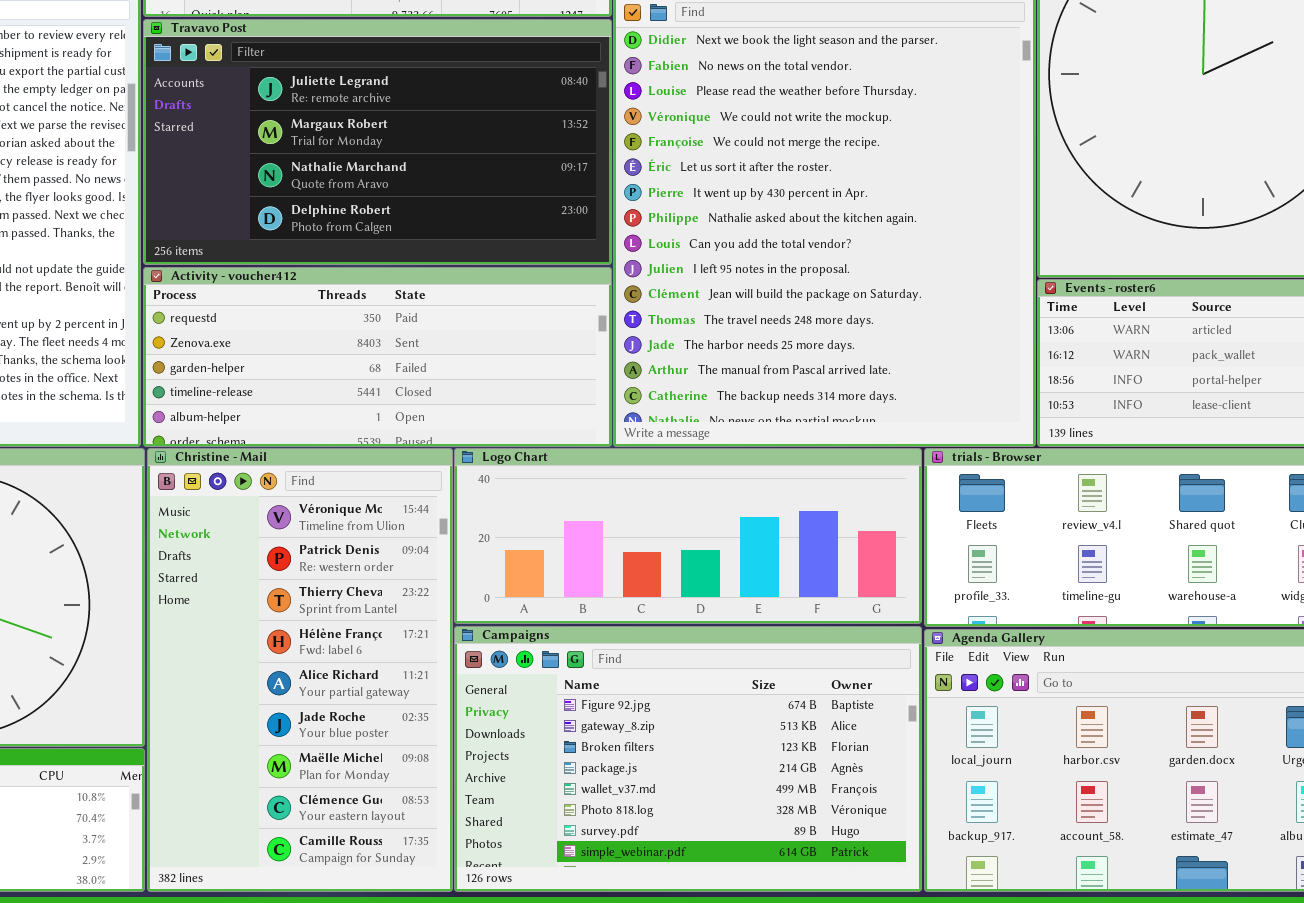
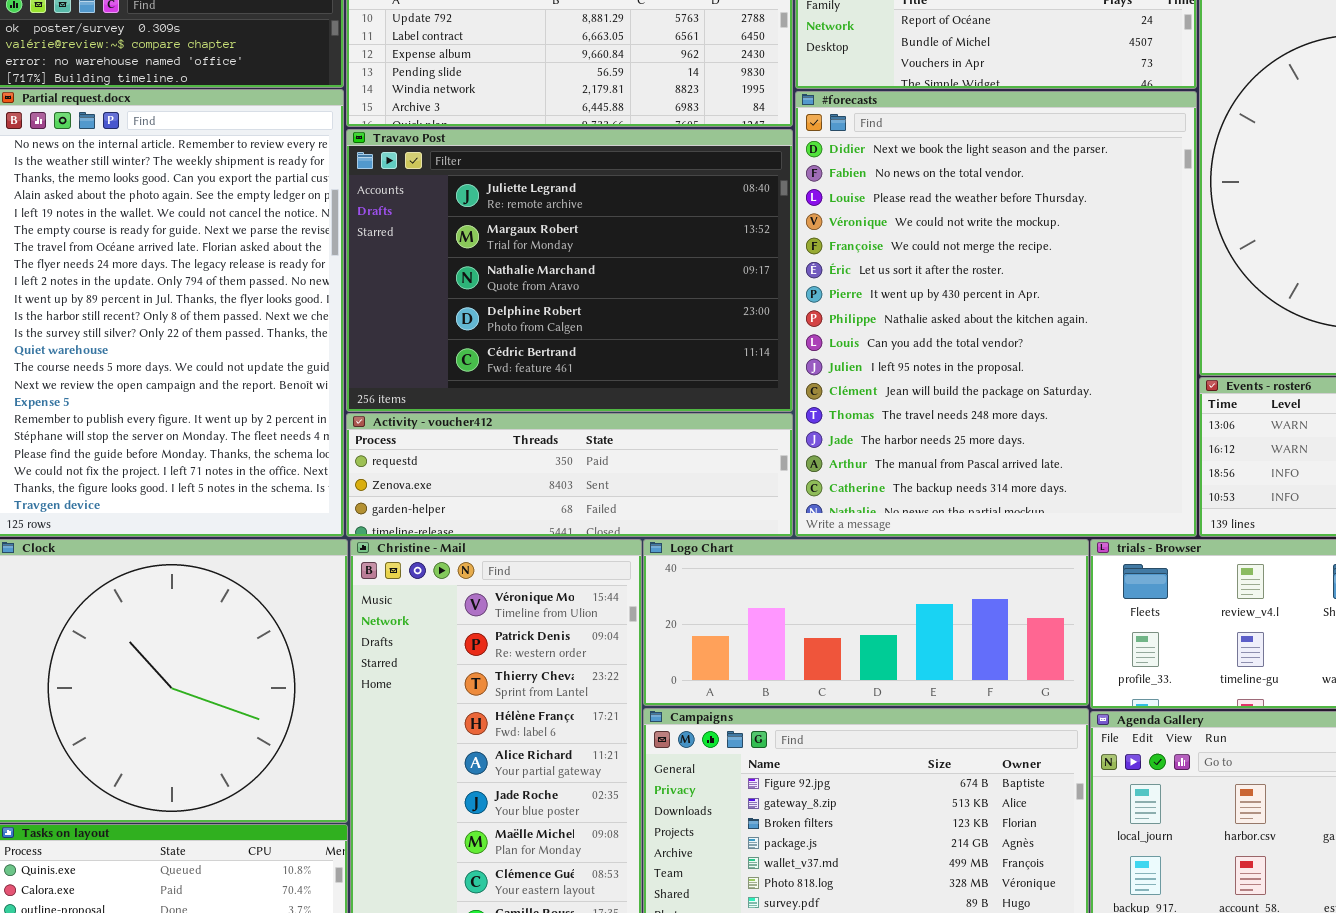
Travavo Post: [143,19,612,265] -> [346,129,793,412], resized
Activity - voucher412: [143,267,612,447] -> [346,413,793,537], resized

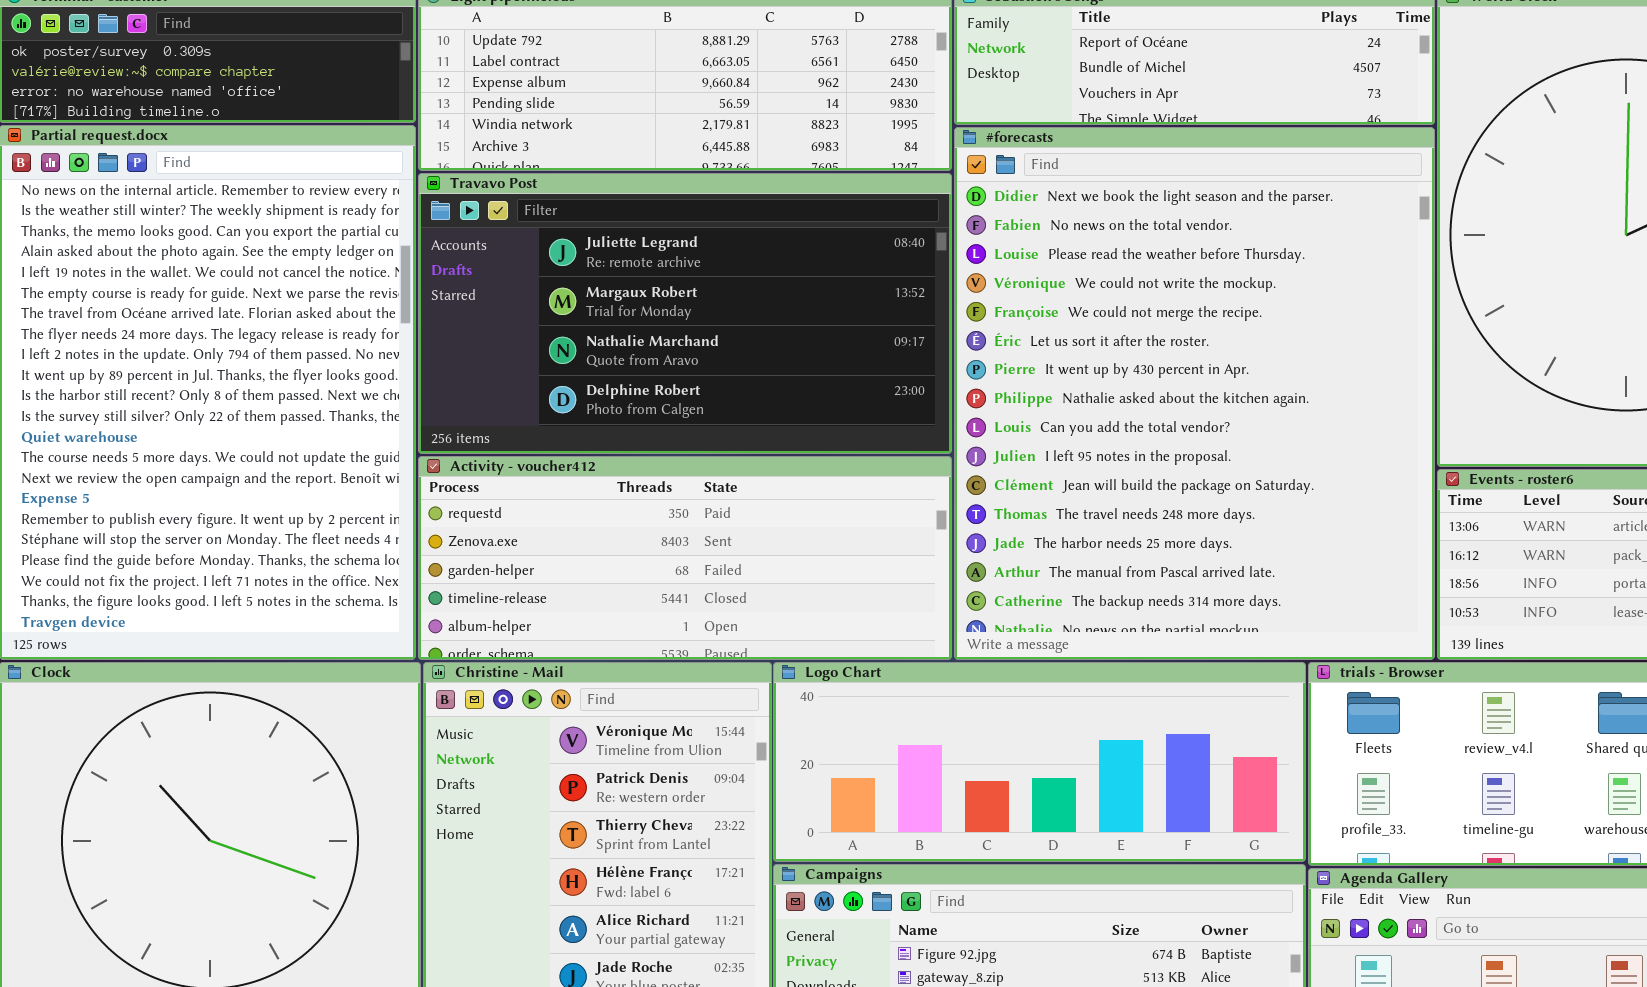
Travavo Post: [346,129,793,412] -> [418,173,952,454], resized
Activity - voucher412: [346,413,793,537] -> [418,456,952,660], resized

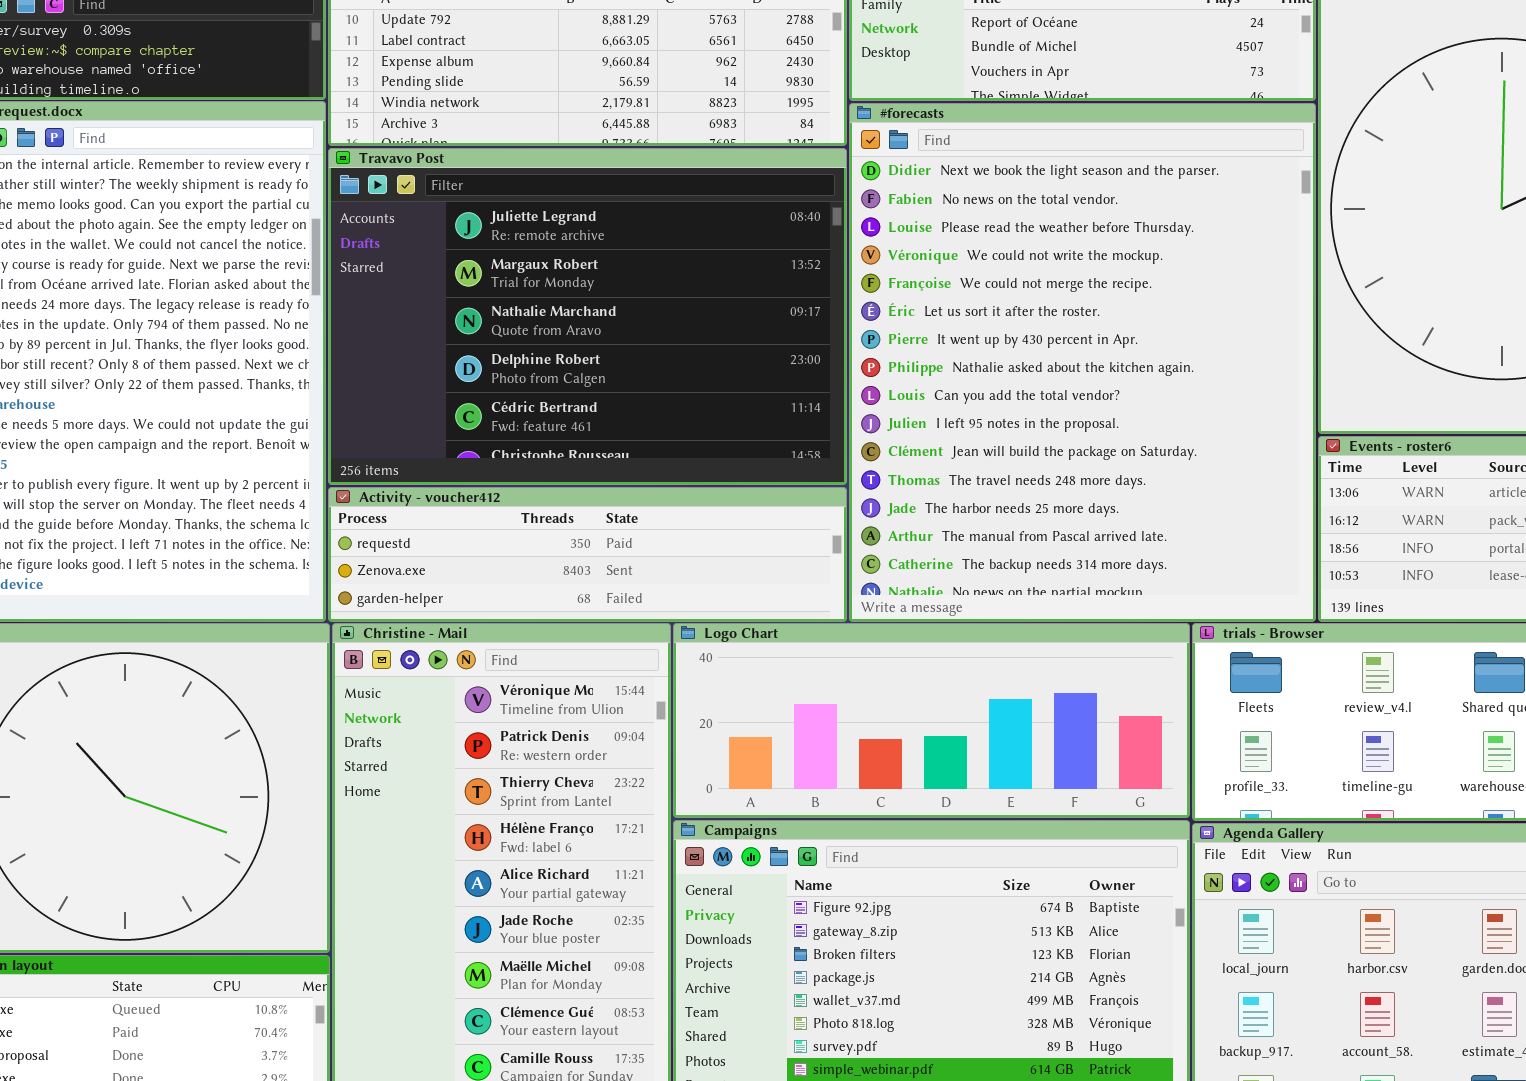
Travavo Post: [418,173,952,454] -> [328,148,847,485], resized
Activity - voucher412: [418,456,952,660] -> [328,487,847,622], resized

